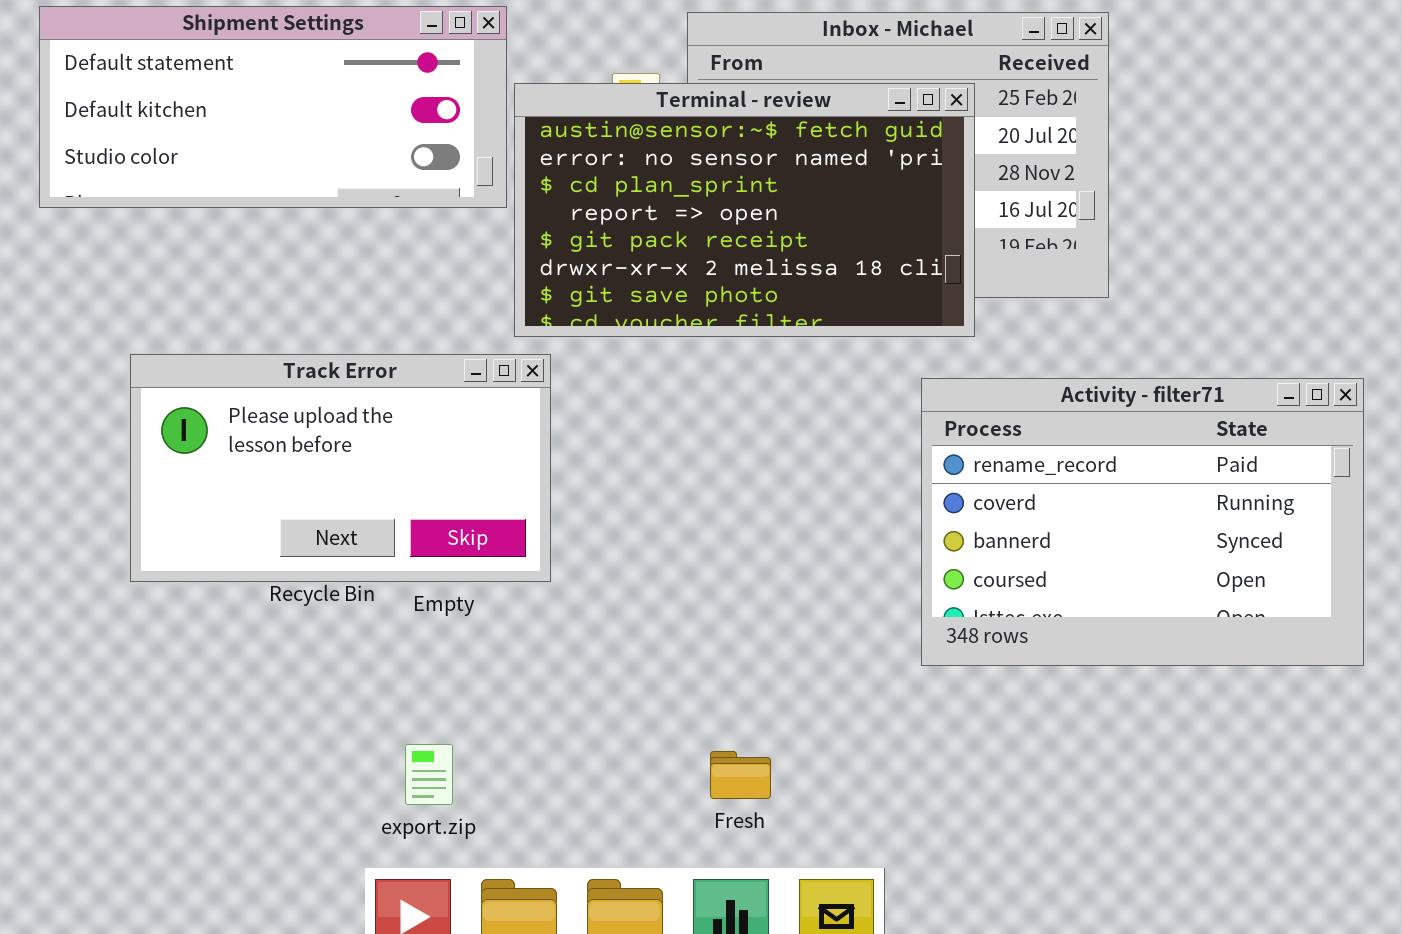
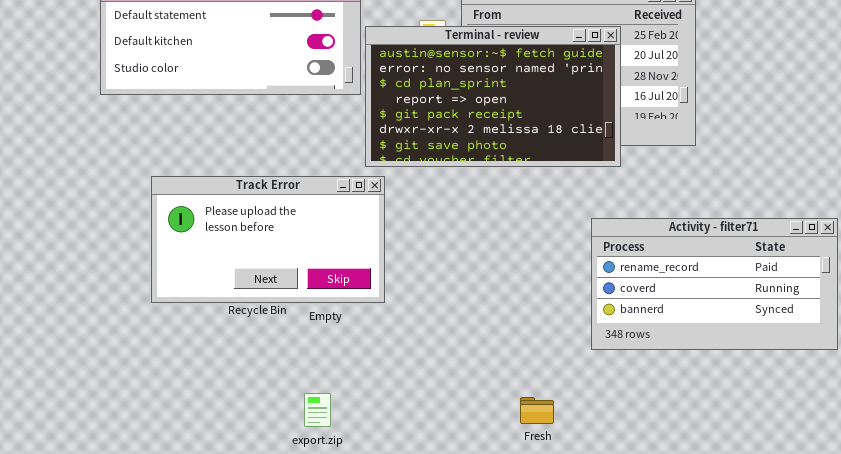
Activity - filter71: [921,378,1364,666] -> [591,218,838,350], resized
Fresh: [710,751,771,799] -> [520,397,554,424], moved

